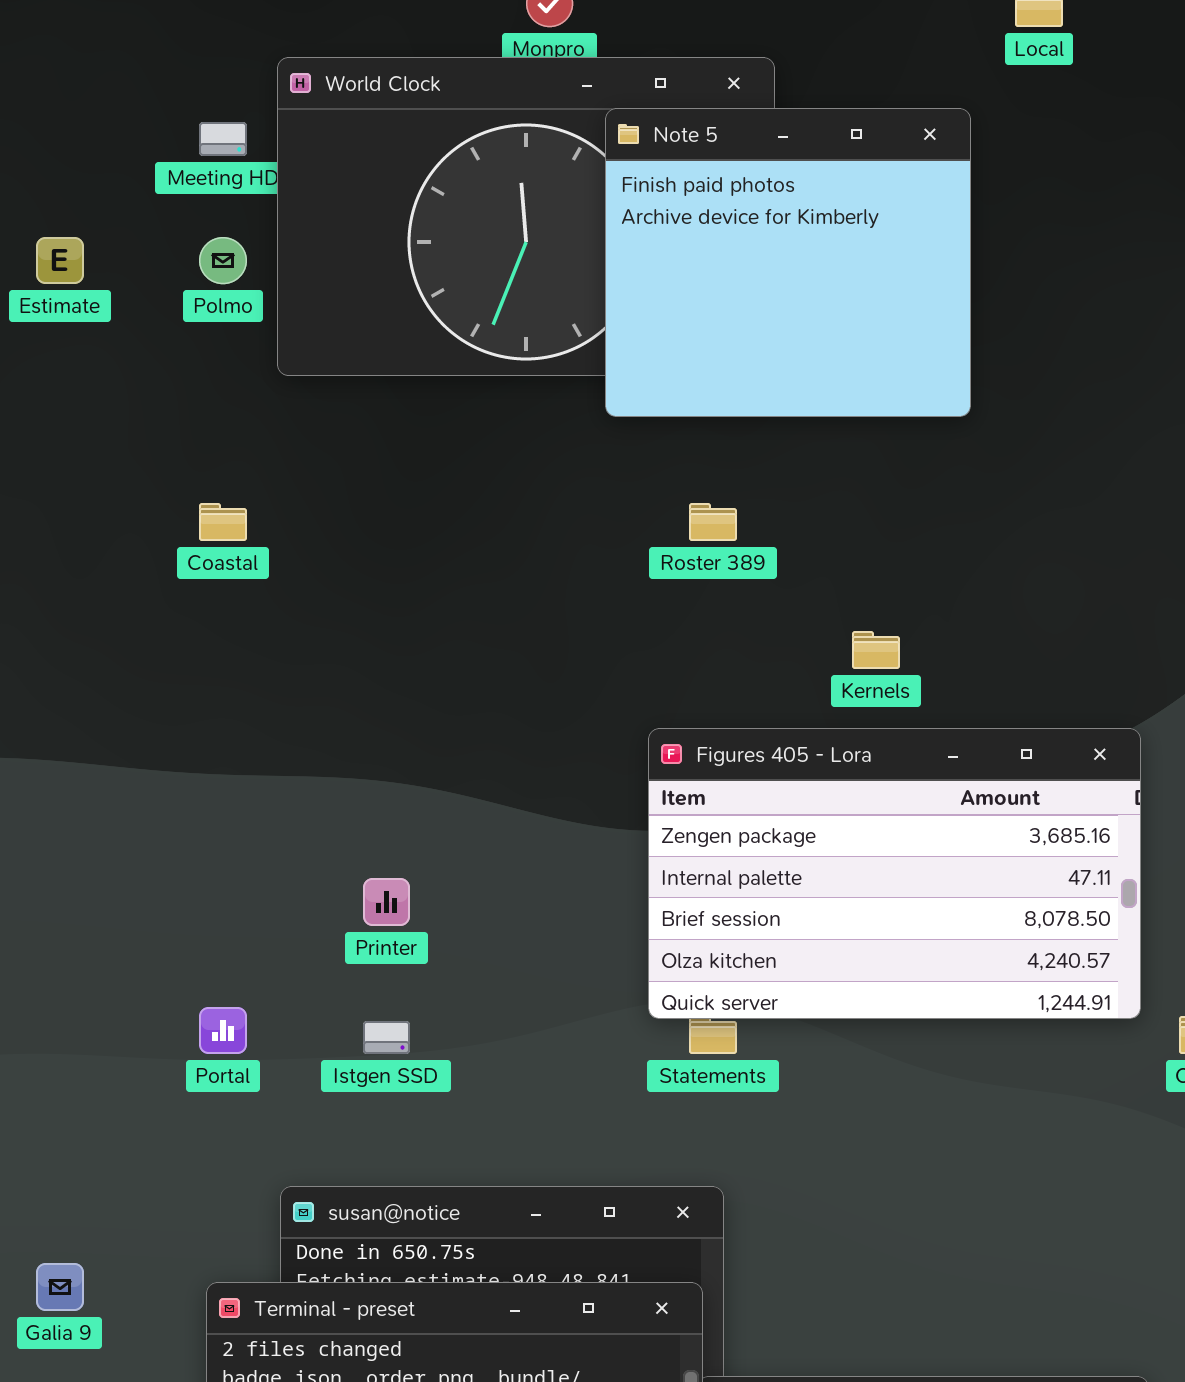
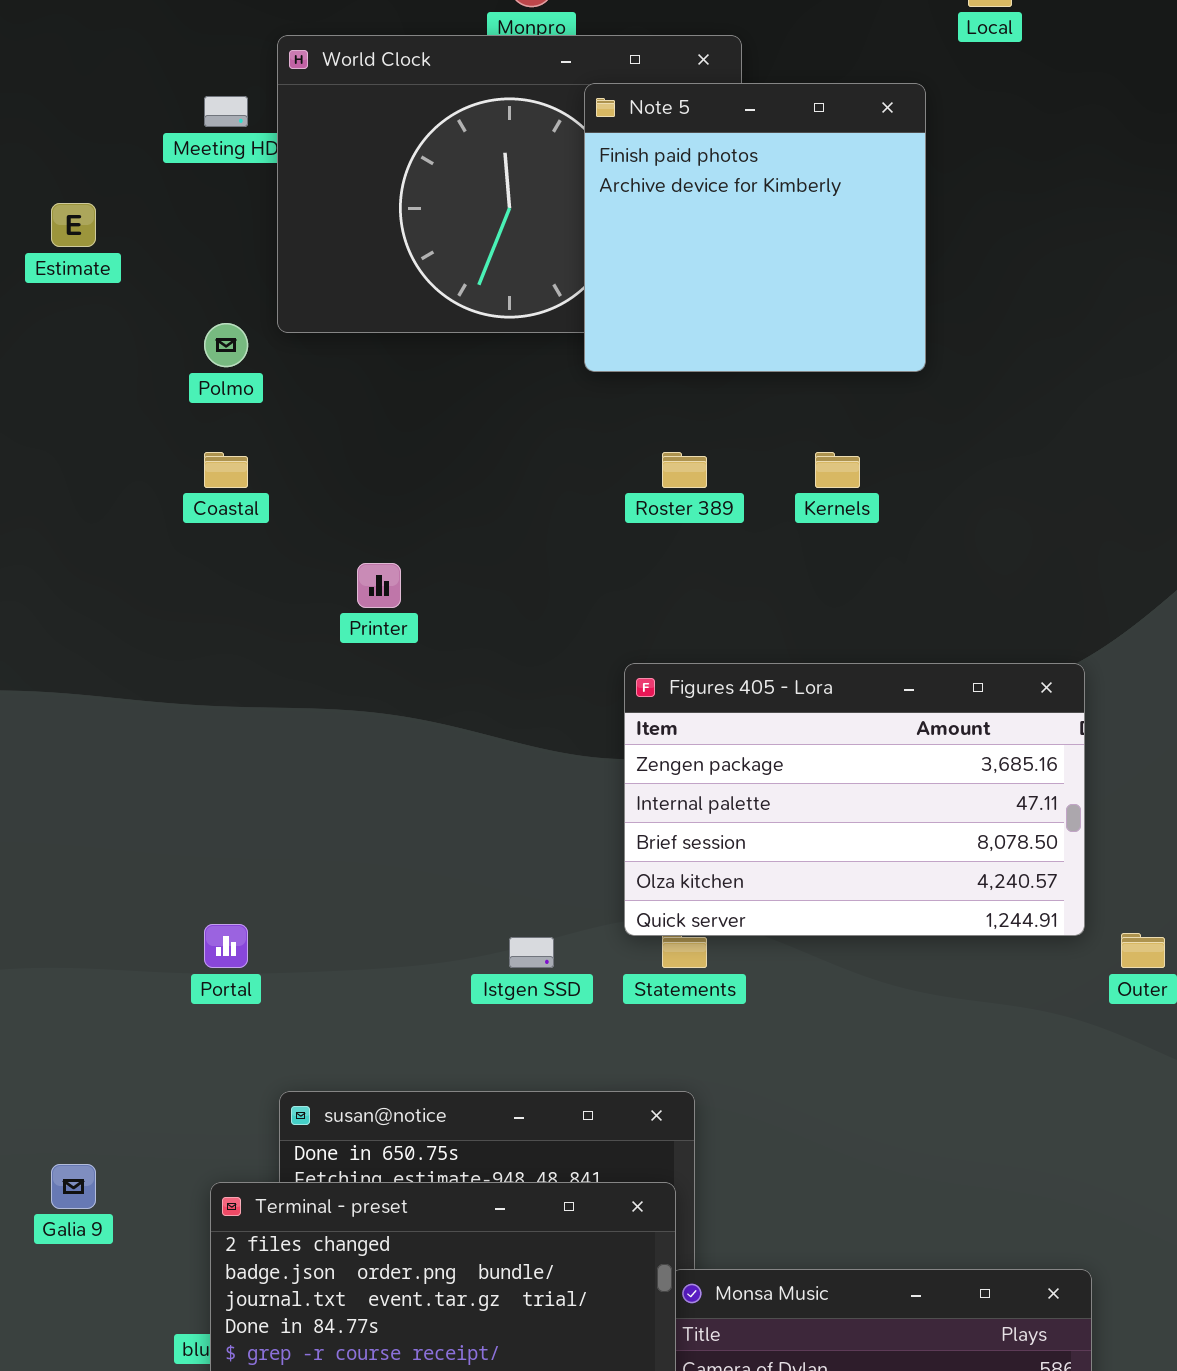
Polmo: [199,237,247,284] -> [204,323,248,367], moved
Kernels: [852,631,900,669] -> [815,452,860,488], moved
Printer: [363,878,410,926] -> [357,563,401,608], moved
Istgen SSD: [363,1021,410,1054] -> [509,937,554,968], moved

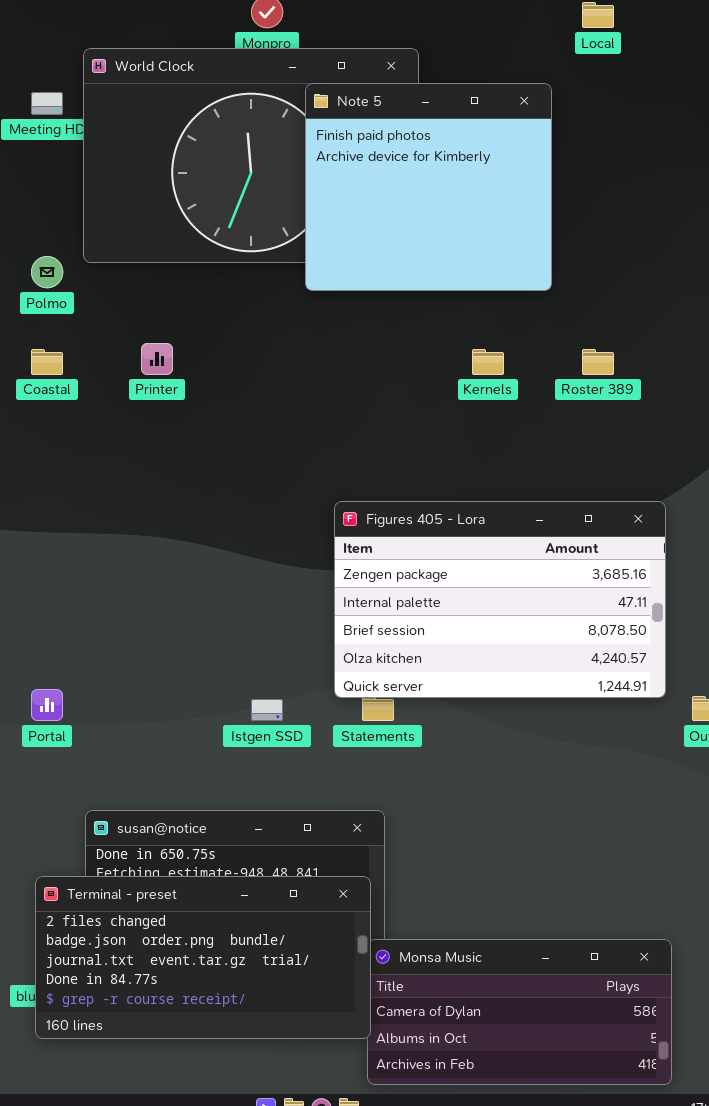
Roster 389: [662,452,707,488] -> [582,349,614,375], moved
Printer: [357,563,401,608] -> [141,343,173,375], moved

